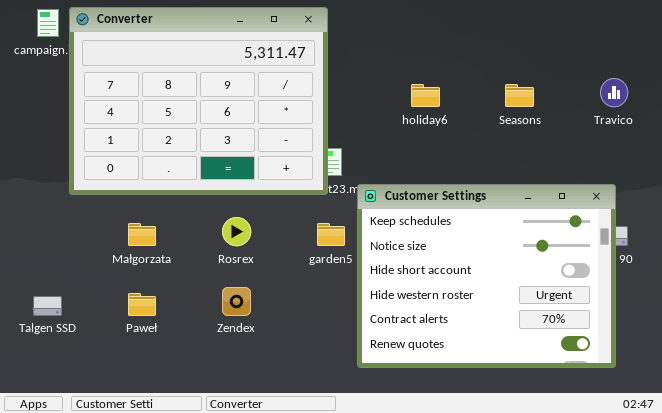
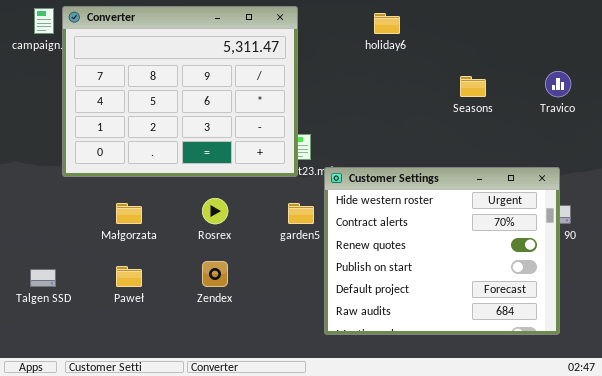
holiday6: [411,84,440,107] -> [374,13,400,34], moved
Customer Settings: [357,184,616,368] -> [324,167,560,335], scrolled down 3 rows

